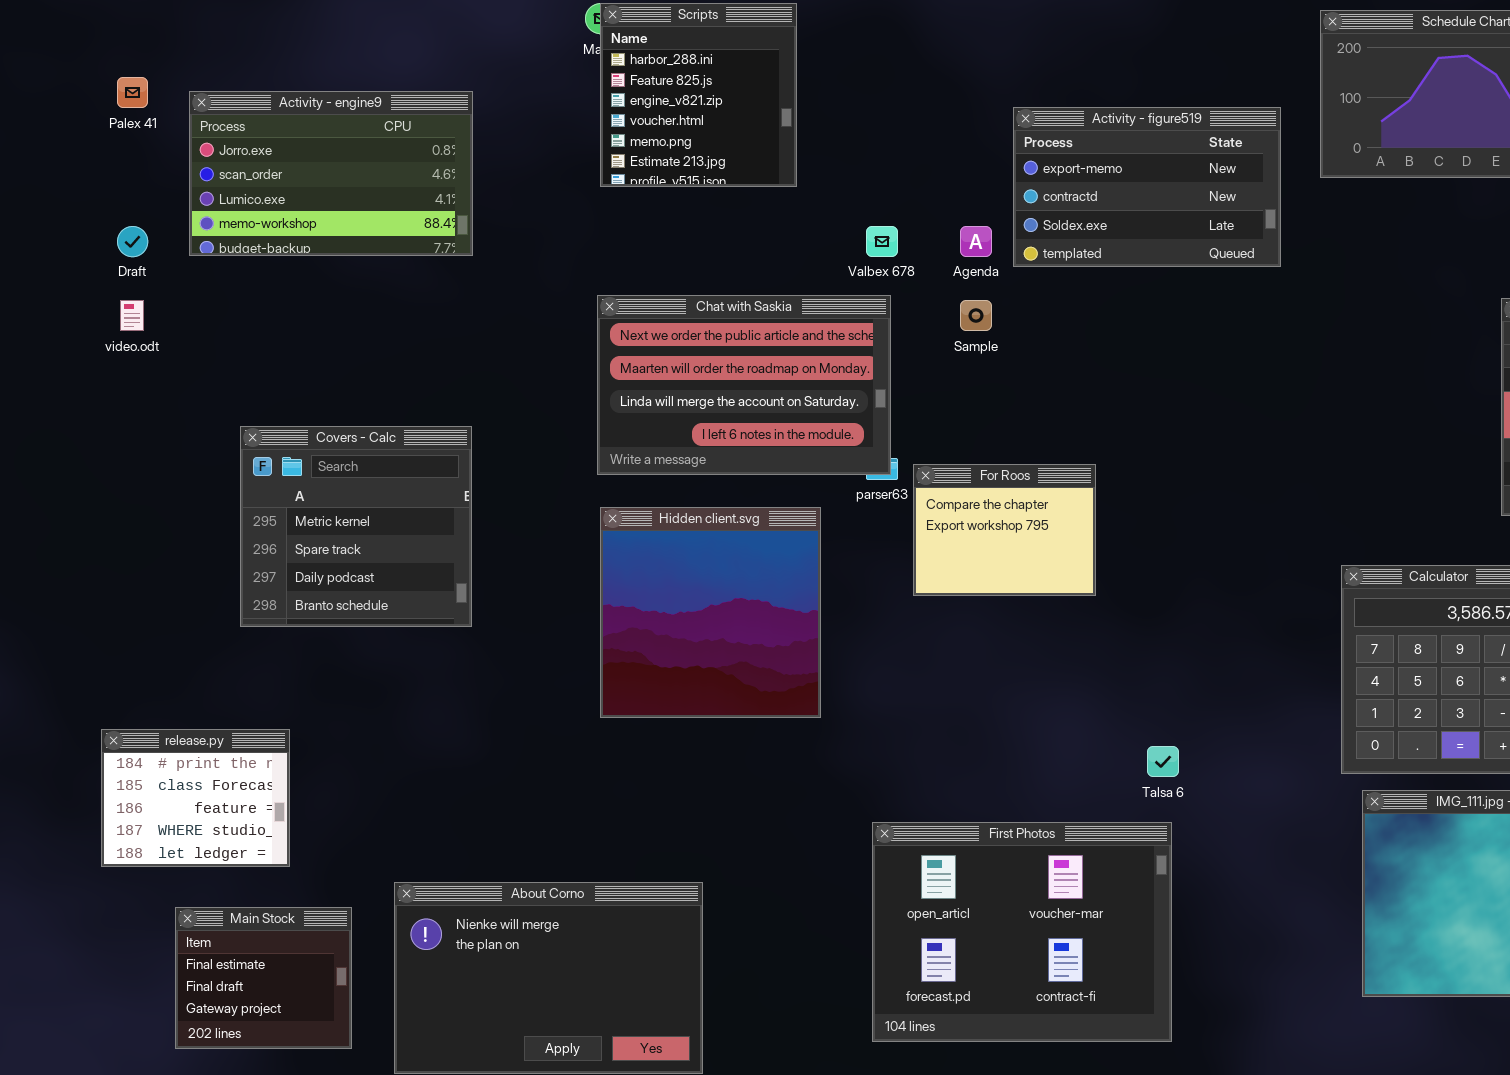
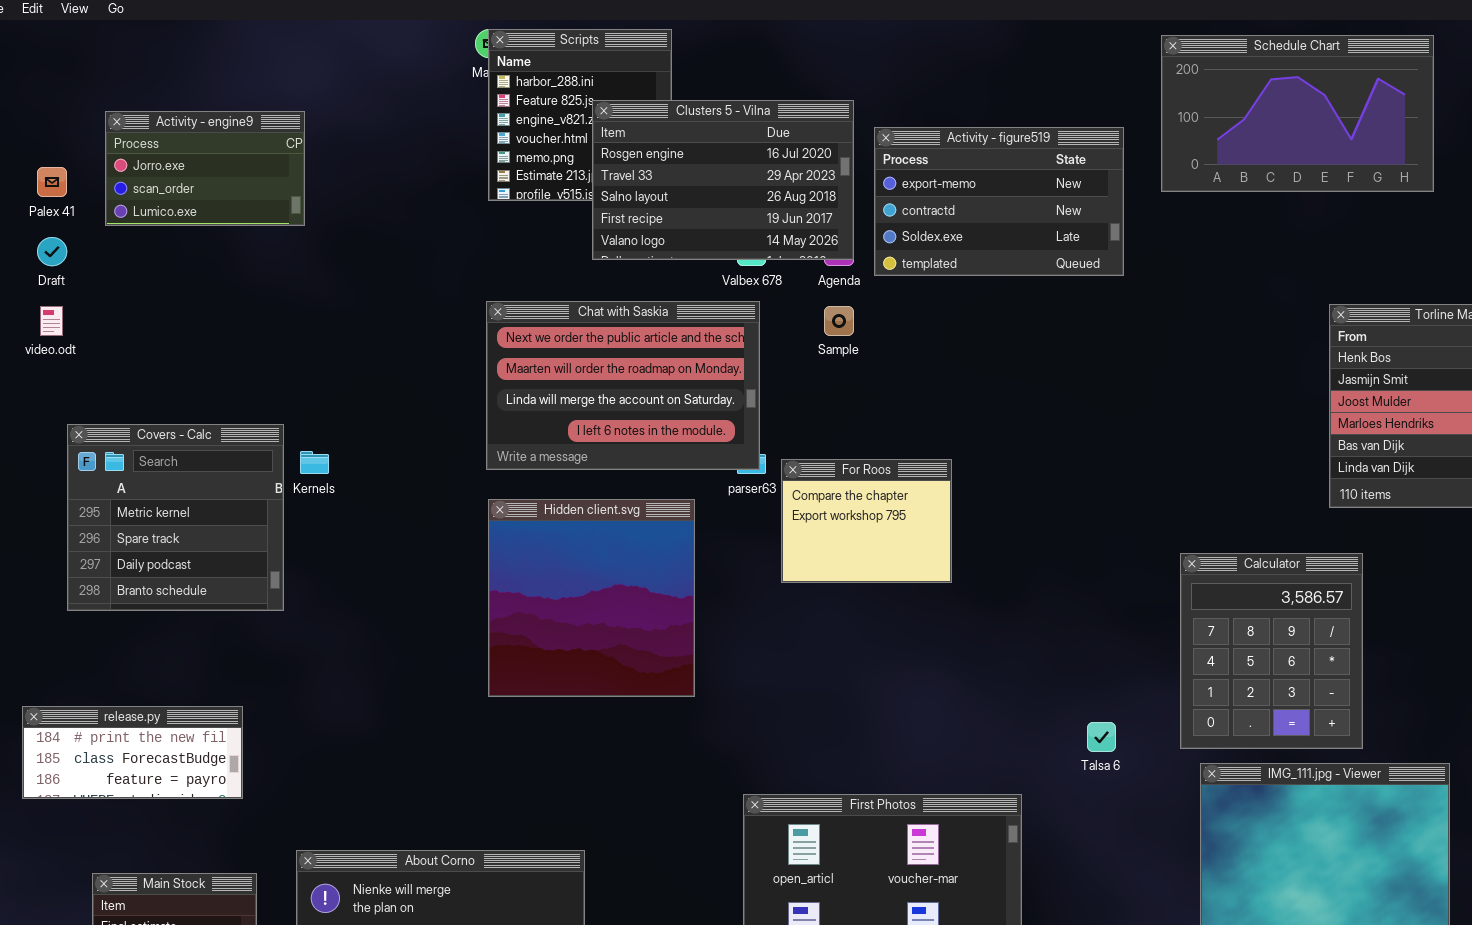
Palex 41: [117,77,148,108] -> [37,167,67,197], moved
Clusters 5 - Vilna: none -> [592,100,854,260], opened
Activity - engine9: [189,91,473,256] -> [105,111,305,226], resized
Covers - Calc: [240,426,472,627] -> [67,424,284,611], moved
release.py: [101,729,290,867] -> [22,706,243,799], resized
Talsa 6: [1147,746,1179,777] -> [1087,722,1116,752], moved

